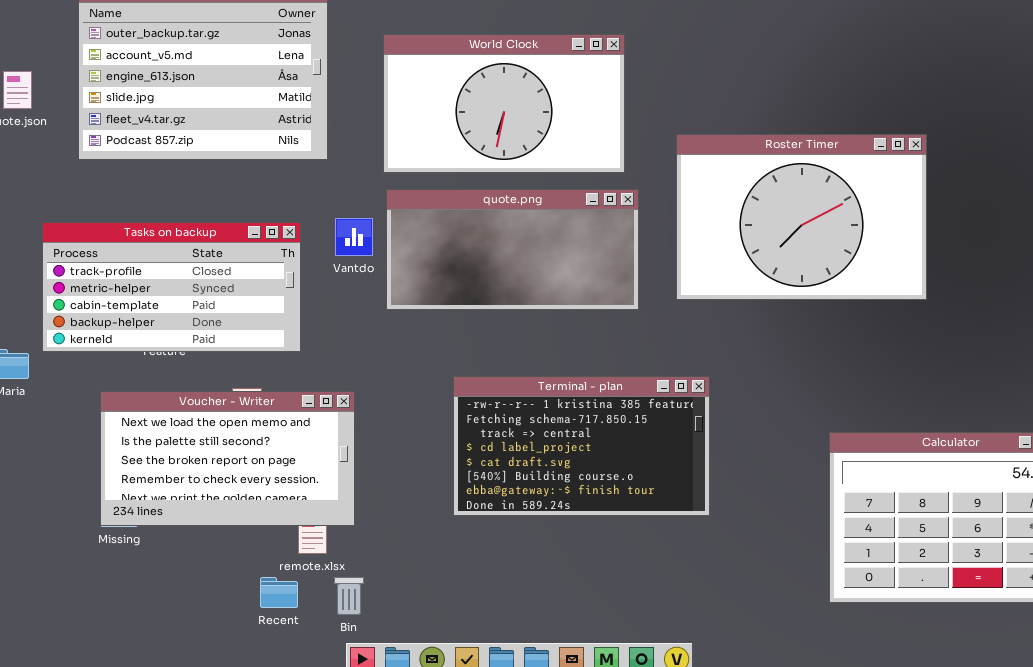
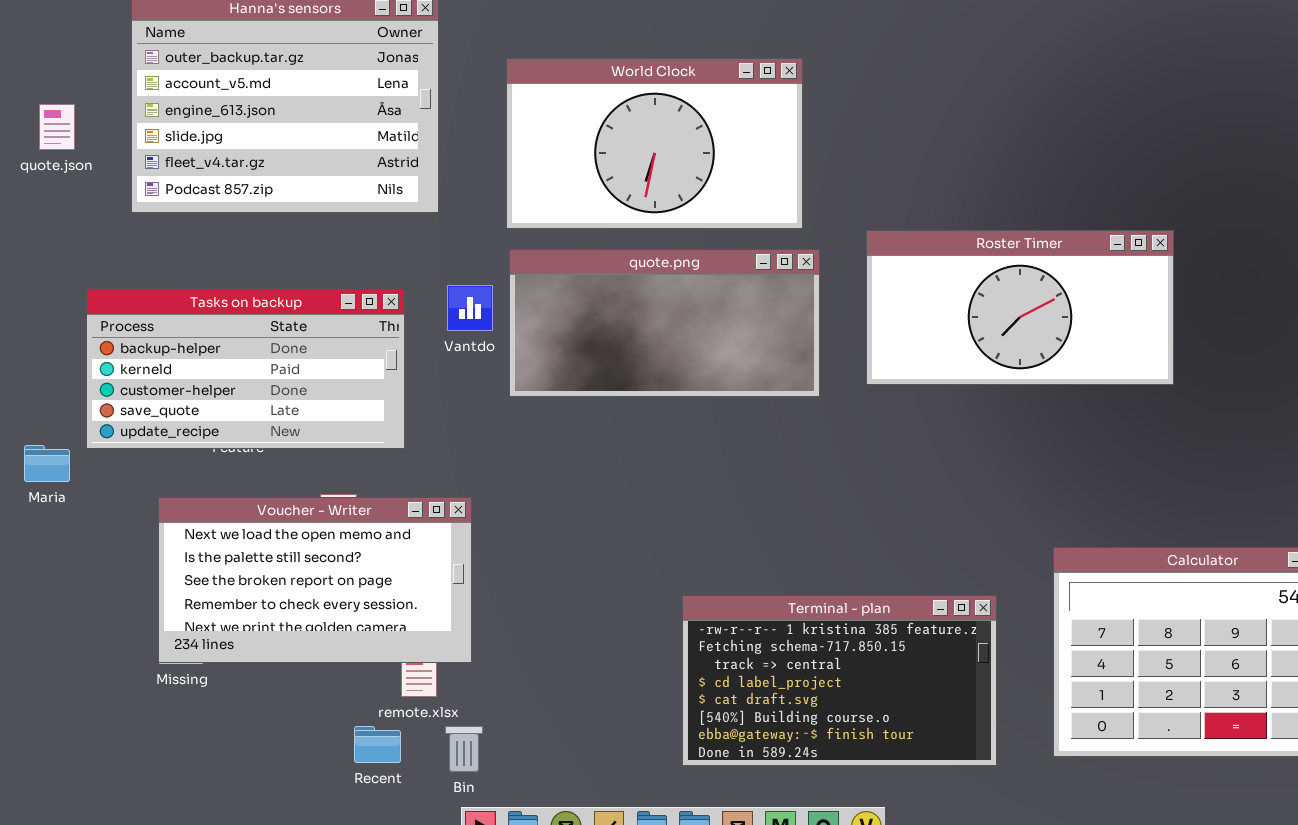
Roster Timer: [676,134,927,300] -> [866,230,1174,385], resized
Tasks on backup: [42,222,301,352] -> [86,289,405,449], scrolled down 3 rows
Terminal - plan: [453,376,710,516] -> [682,595,997,766], moved

